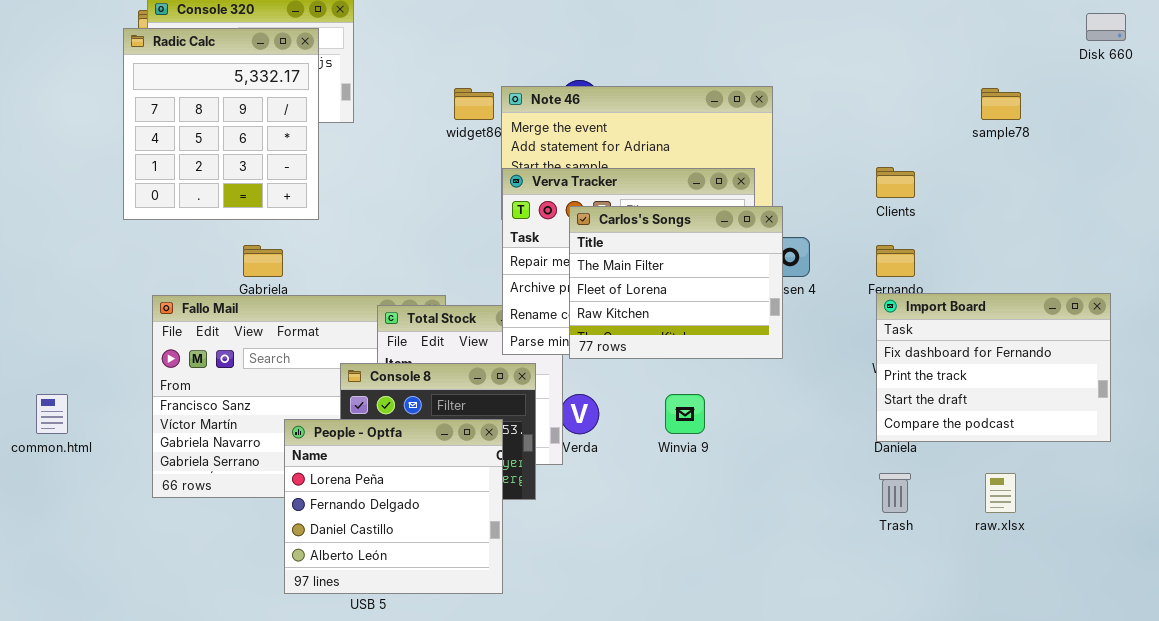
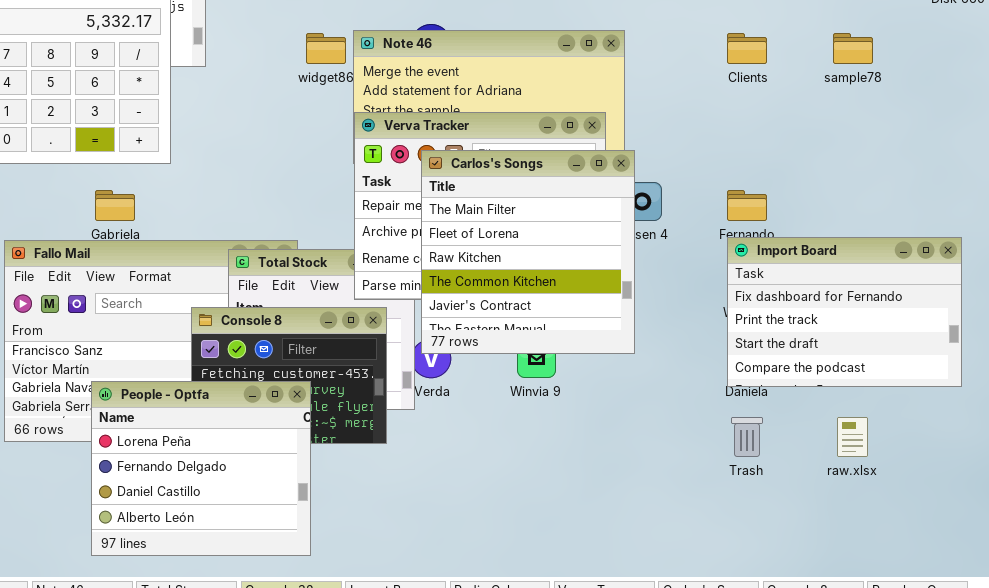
Clients: [876,167,915,198] -> [727,33,767,64], moved
Carlos's Songs: [569,206,783,359] -> [421,150,635,354], resized
People - Optfa: [284,419,503,594] -> [91,381,311,556], moved

